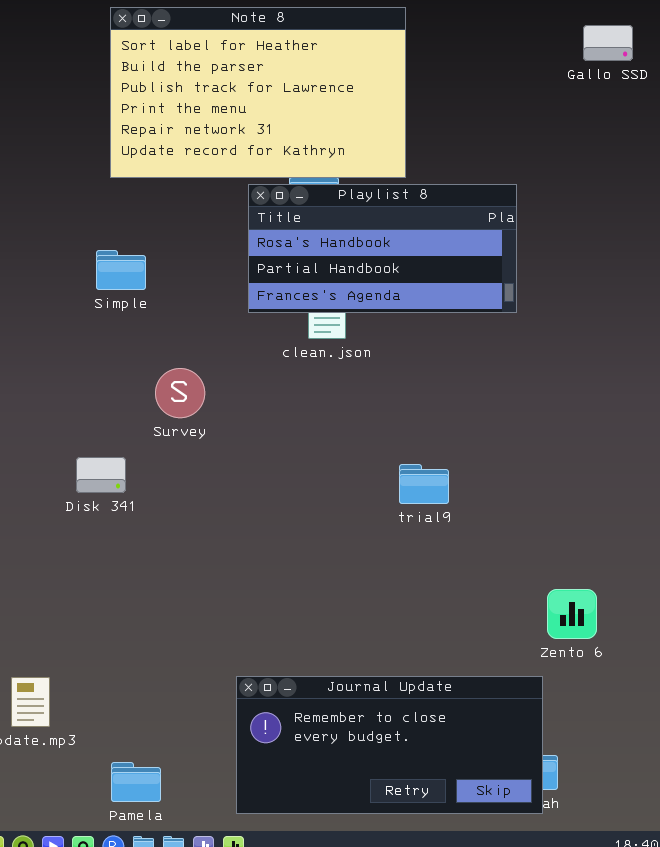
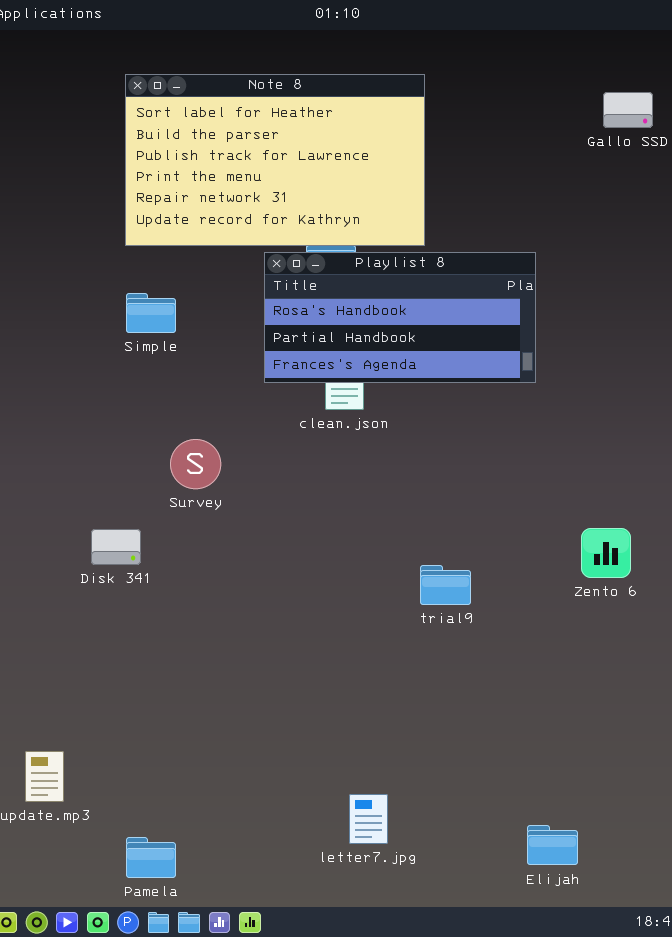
Simple: [96,250,146,290] -> [126,293,176,333], moved
trial9: [399,464,449,504] -> [420,565,471,605], moved
Zento 6: [547,589,597,639] -> [581,528,631,578], moved
Journal Update: [236,676,543,814] -> none, closed

